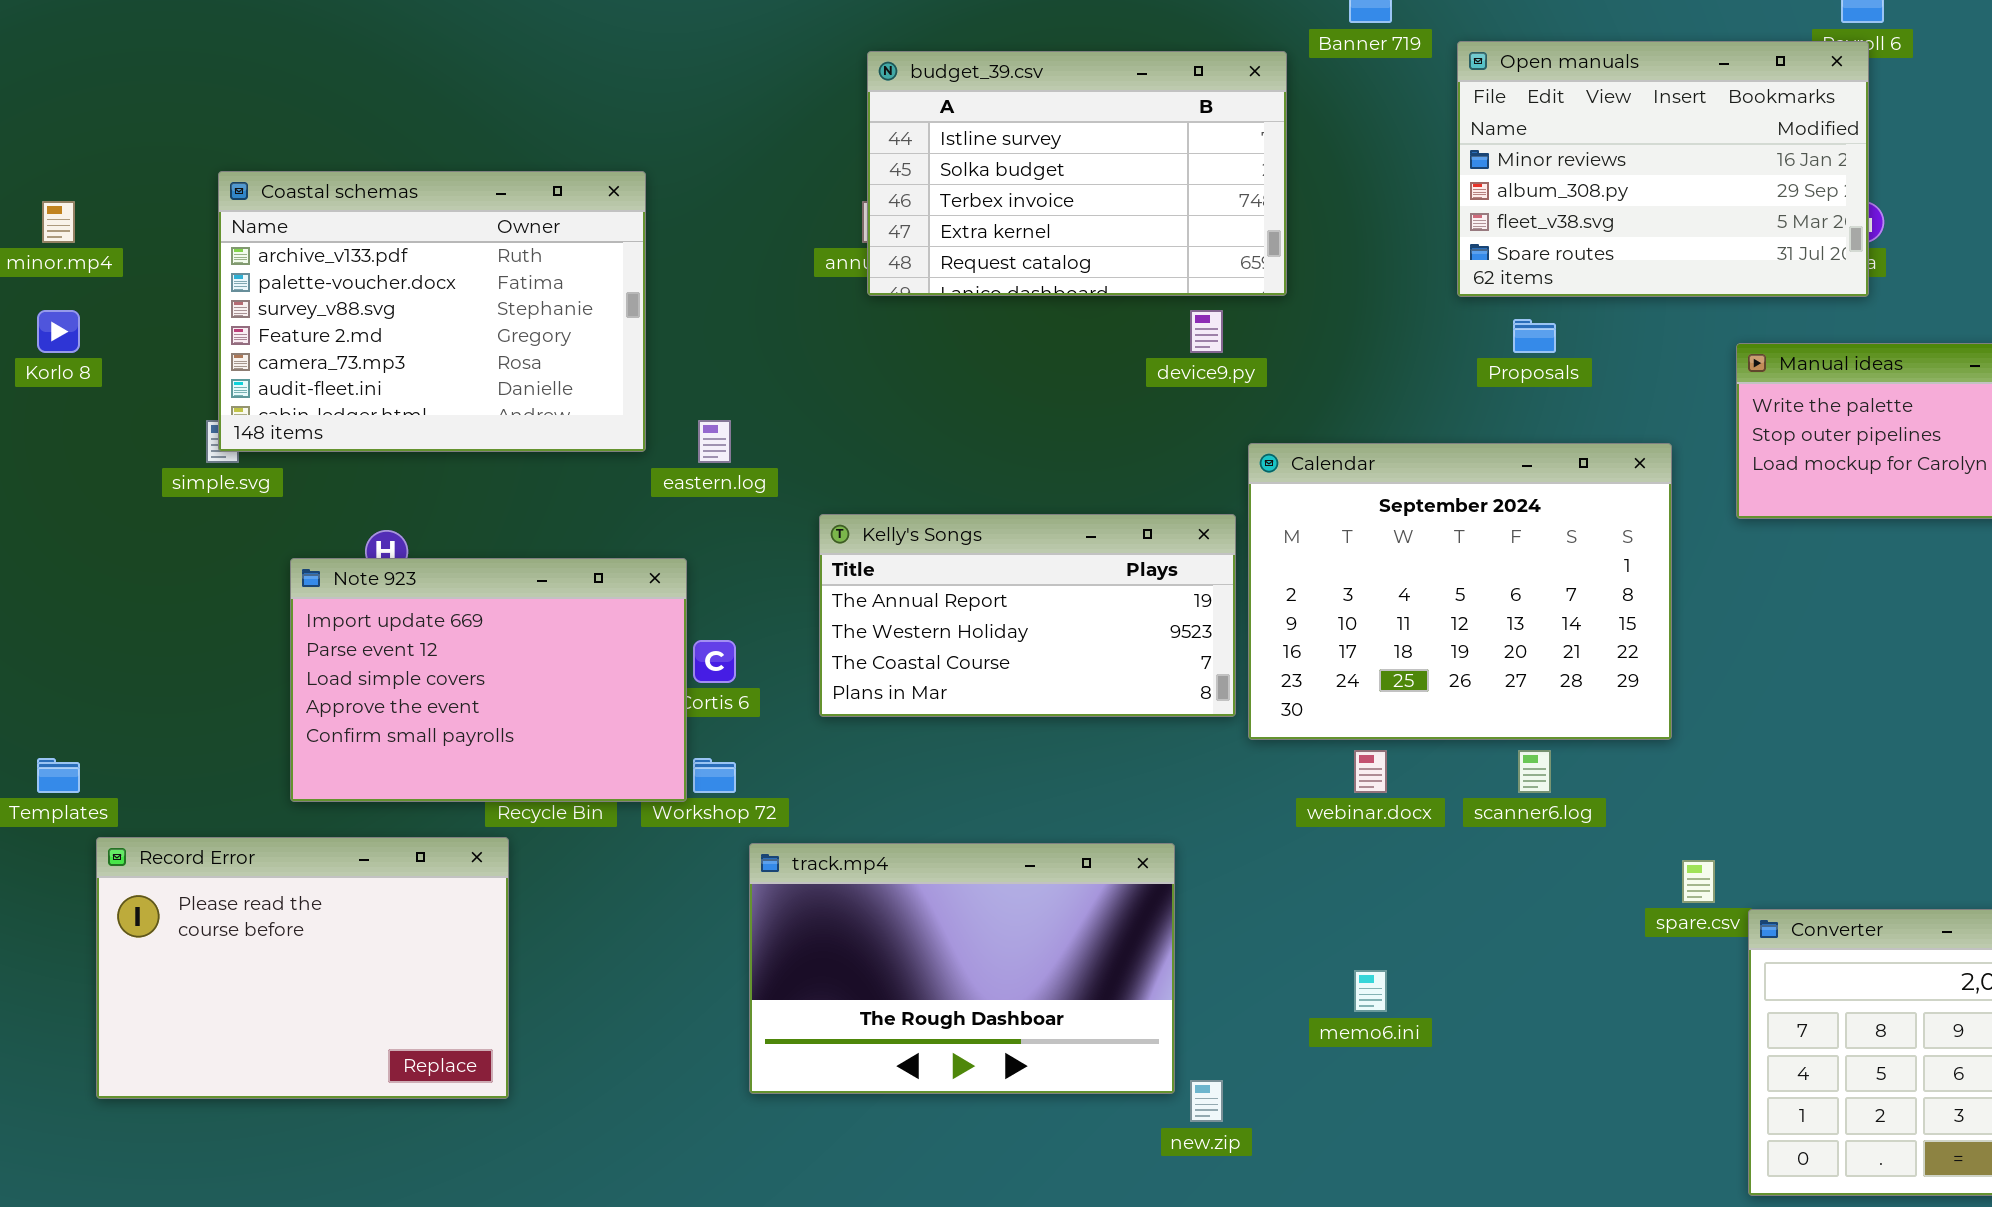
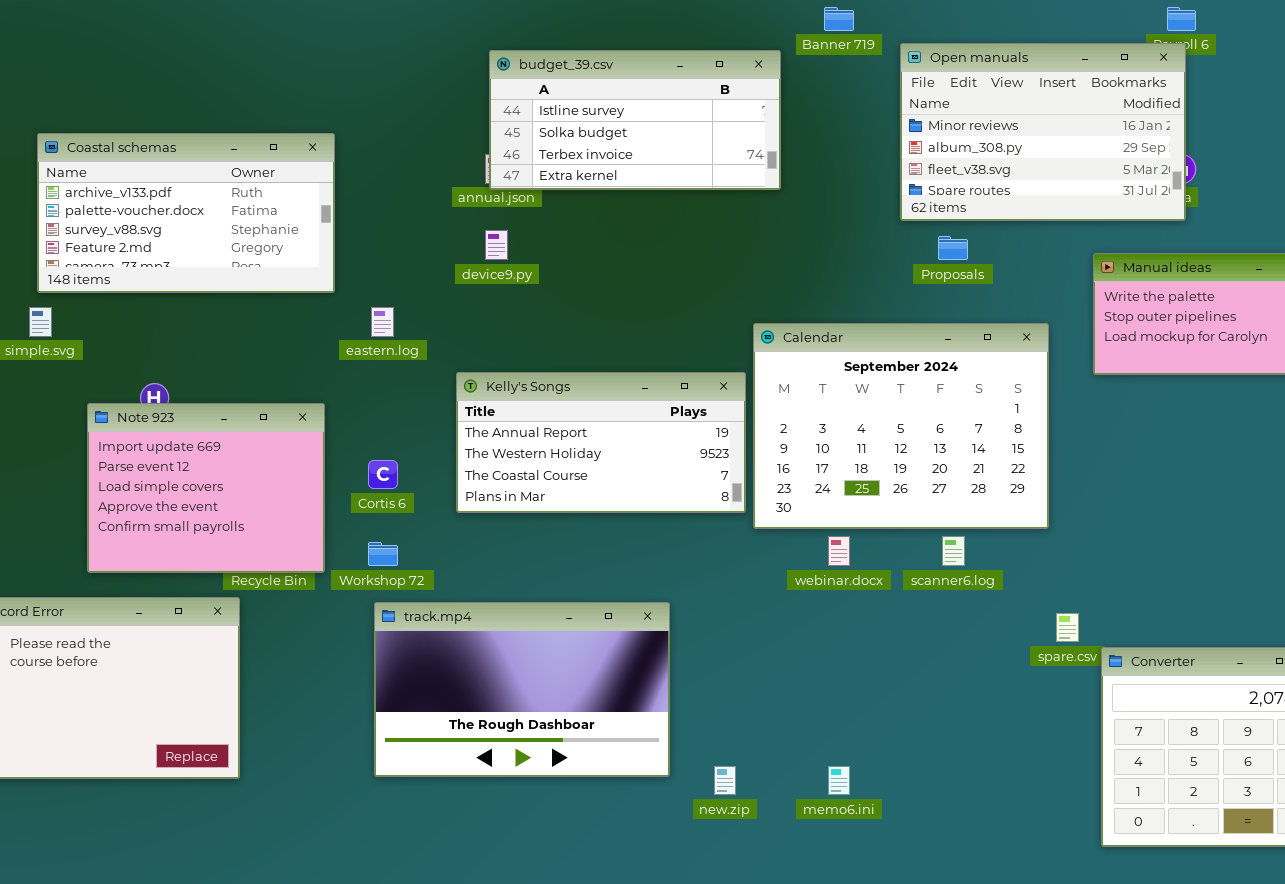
budget_39.csv: [867,51,1287,296] -> [489,50,781,190], resized
Coastal schemas: [218,171,646,452] -> [37,133,335,293], resized
device9.py: [1190,310,1223,353] -> [485,230,508,260], moved
Note 923: [290,558,687,802] -> [87,403,325,573], resized
track.mp4: [749,843,1175,1094] -> [374,602,670,777], moved
memo6.ini: [1354,970,1387,1012] -> [828,766,850,795], moved

